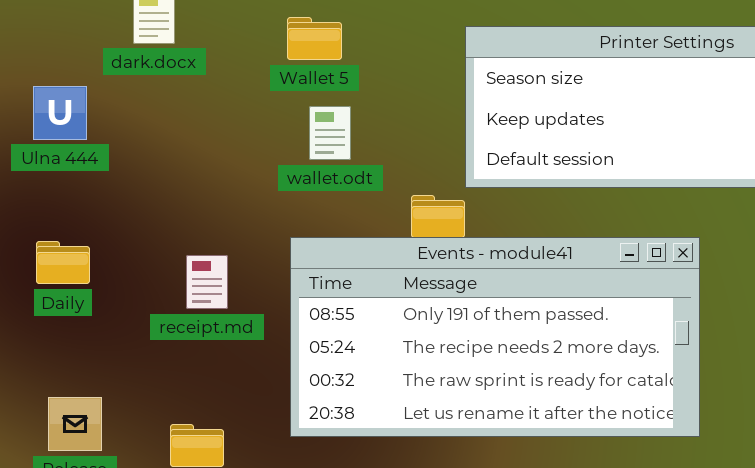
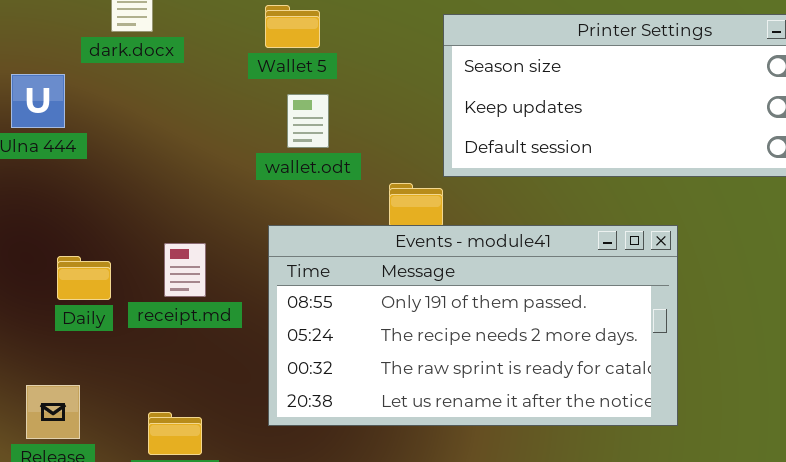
Daily: [36,241,90,284] -> [57,256,111,300], moved

